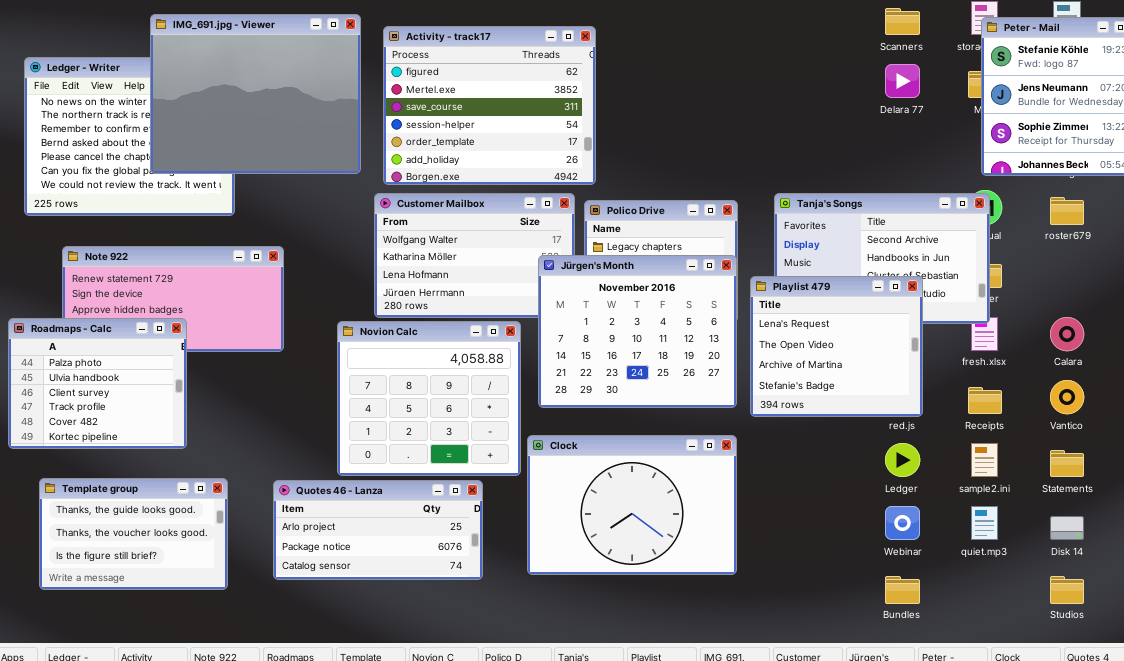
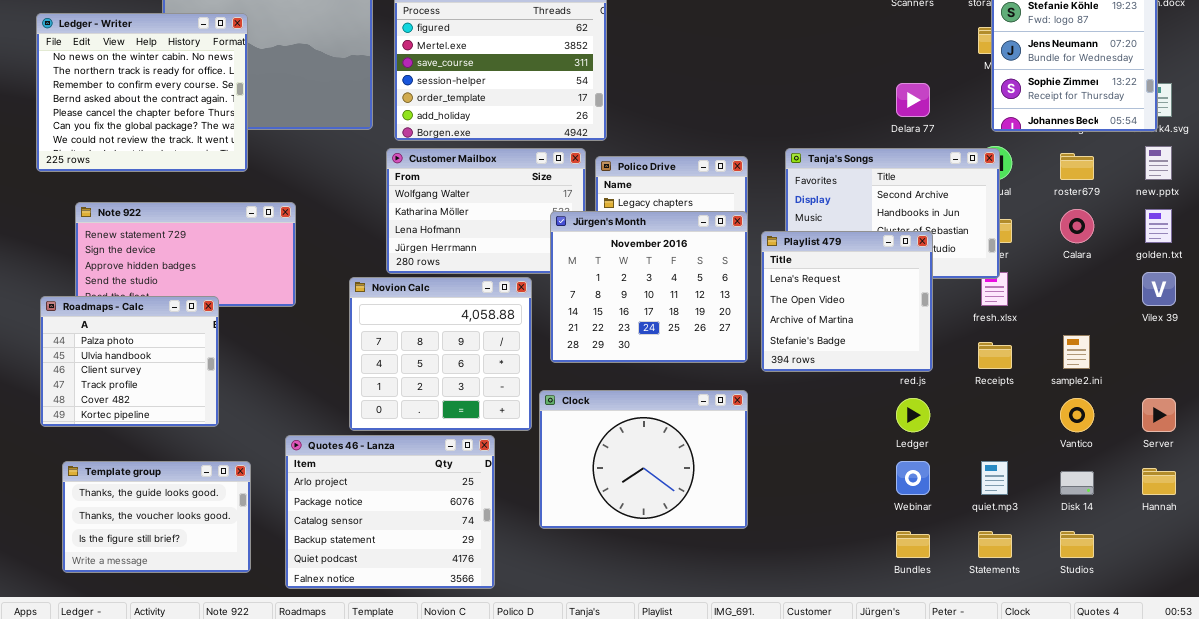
Ledger - Writer: [24,57,235,216] -> [36,13,248,172], raised
Delara 77: [885,64,920,98] -> [896,83,930,117], moved
Calara: [1050,317,1084,351] -> [1060,209,1094,243], moved
Roadmaps - Calc: [8,318,187,449] -> [40,296,219,427], moved
Vantico: [1050,380,1084,414] -> [1060,398,1094,432], moved
sample2.ini: [971,443,998,477] -> [1063,335,1090,369], moved
Statements: [1050,450,1084,477] -> [978,531,1012,558], moved
Template group: [39,478,228,590] -> [62,461,251,573], moved
Quotes 46 - Lanza: [273,480,483,580] -> [285,435,495,589], resized

